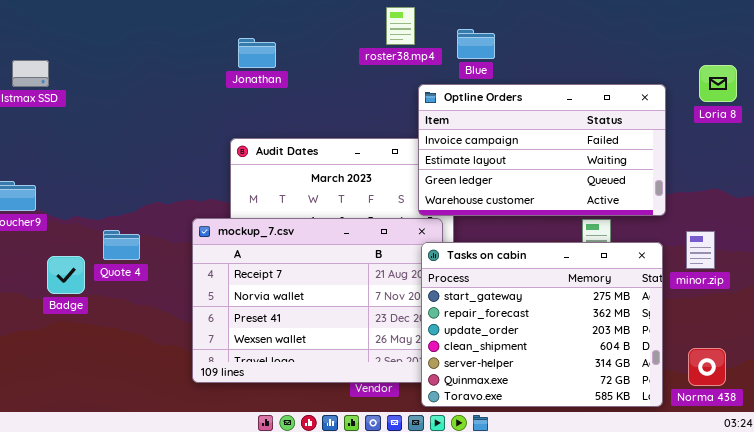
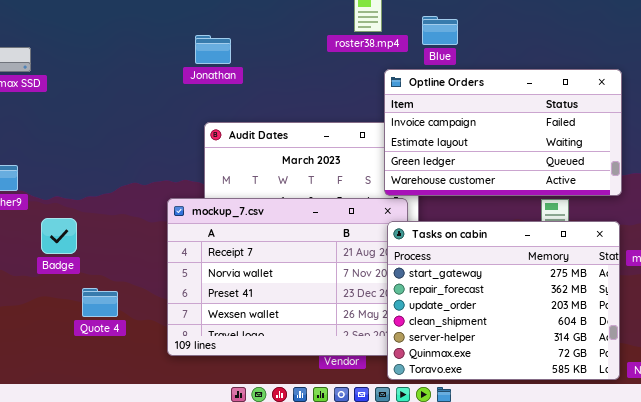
Jonathan: [238,38,276,68] -> [195,35,231,64], moved
Quote 4: [103,230,140,260] -> [82,288,118,317], moved
Badge: [47,256,85,294] -> [41,218,77,254], moved

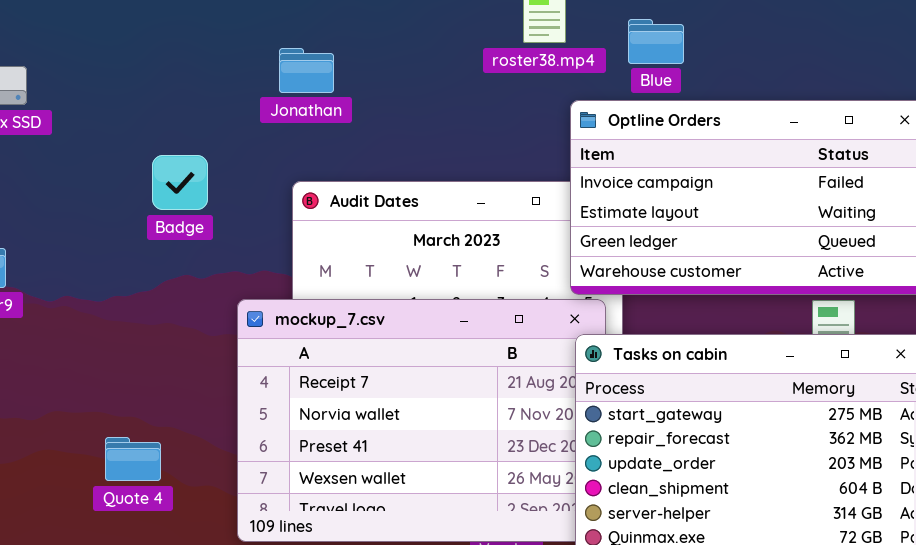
Badge: [41,218,77,254] -> [152,155,208,210], moved

